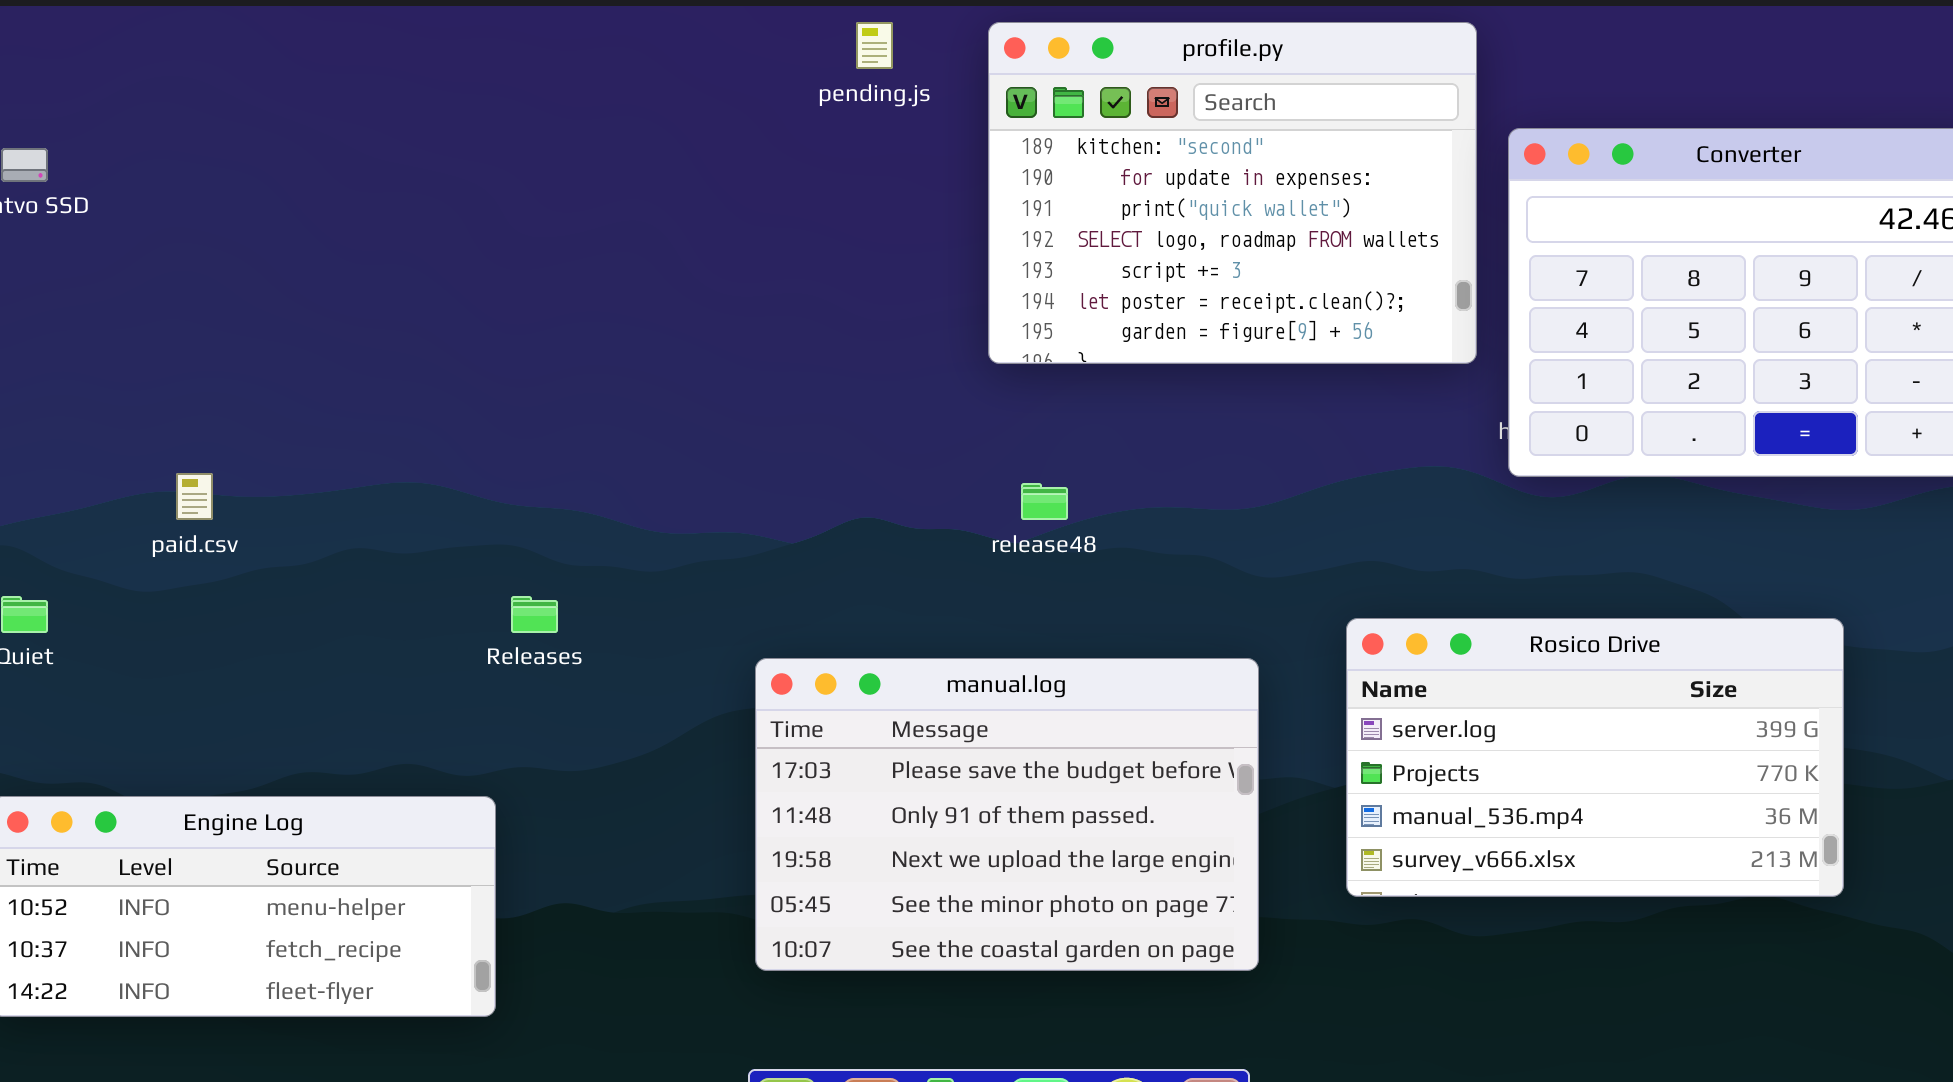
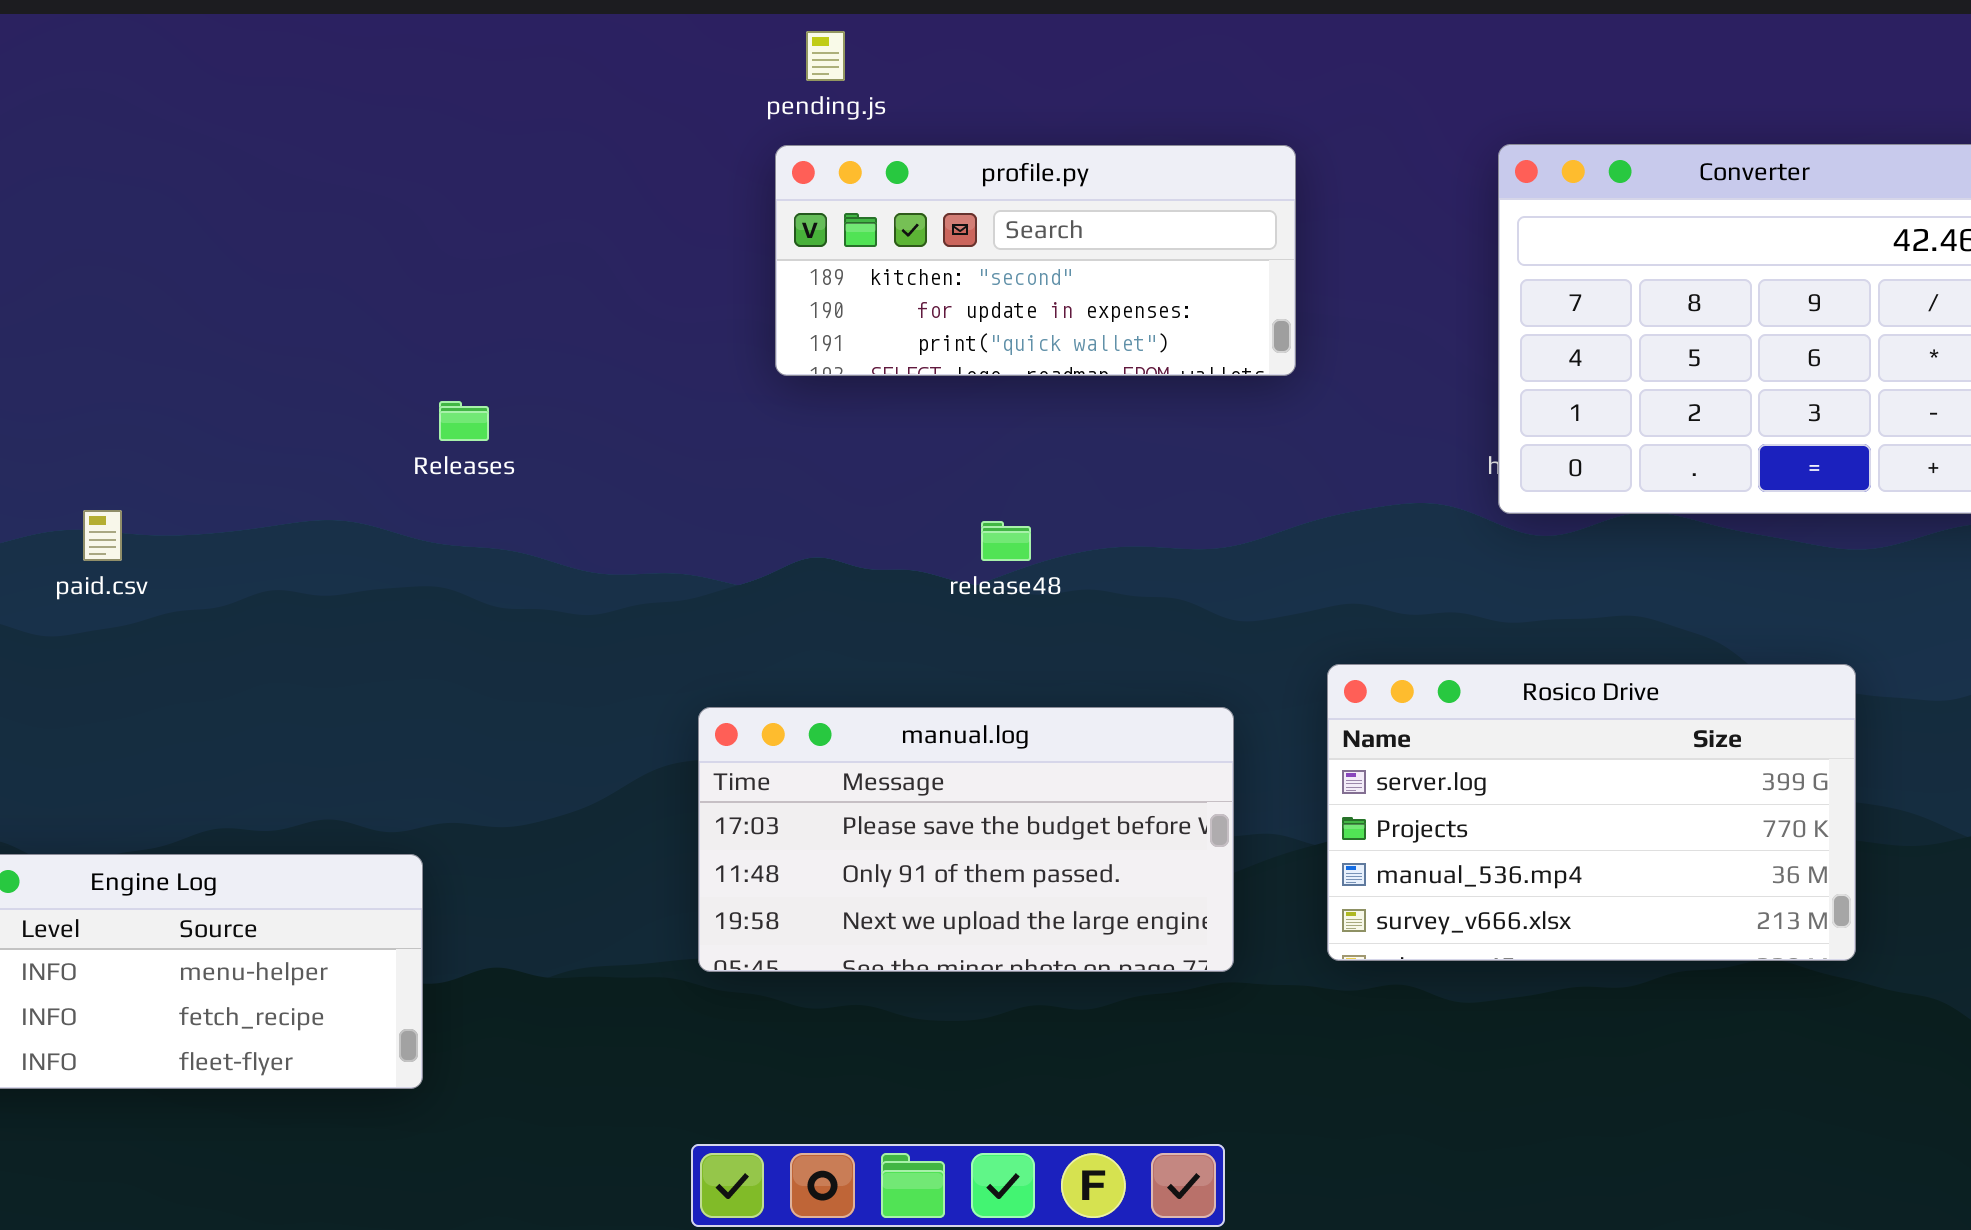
profile.py: [988,22,1477,364] -> [775,145,1296,376], moved, resized
Releases: [511,596,558,633] -> [439,401,489,441], moved
manual.log: [755,658,1259,971] -> [698,707,1234,972], resized

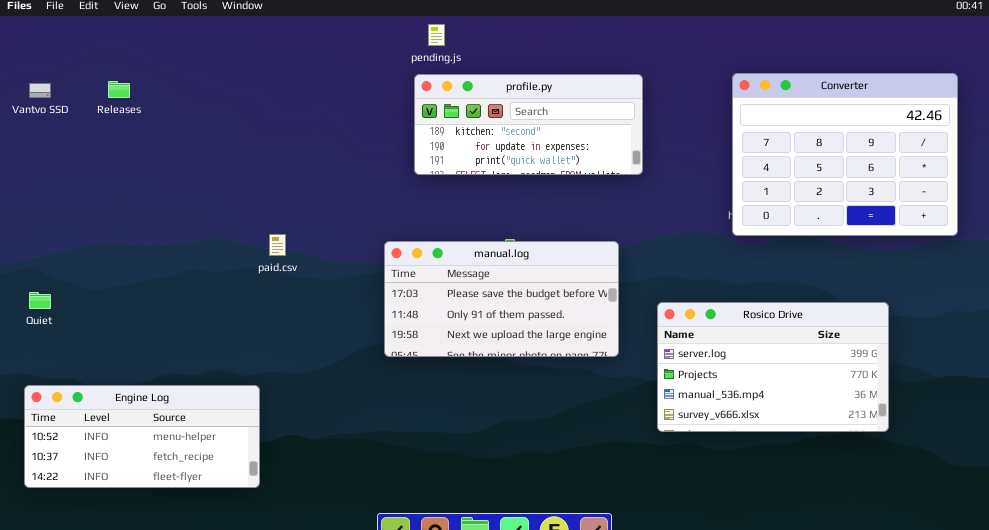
Releases: [439,401,489,441] -> [108,81,130,98], moved
paid.csv: [83,510,122,561] -> [269,234,286,256], moved
manual.log: [698,707,1234,972] -> [384,241,619,357], moved

